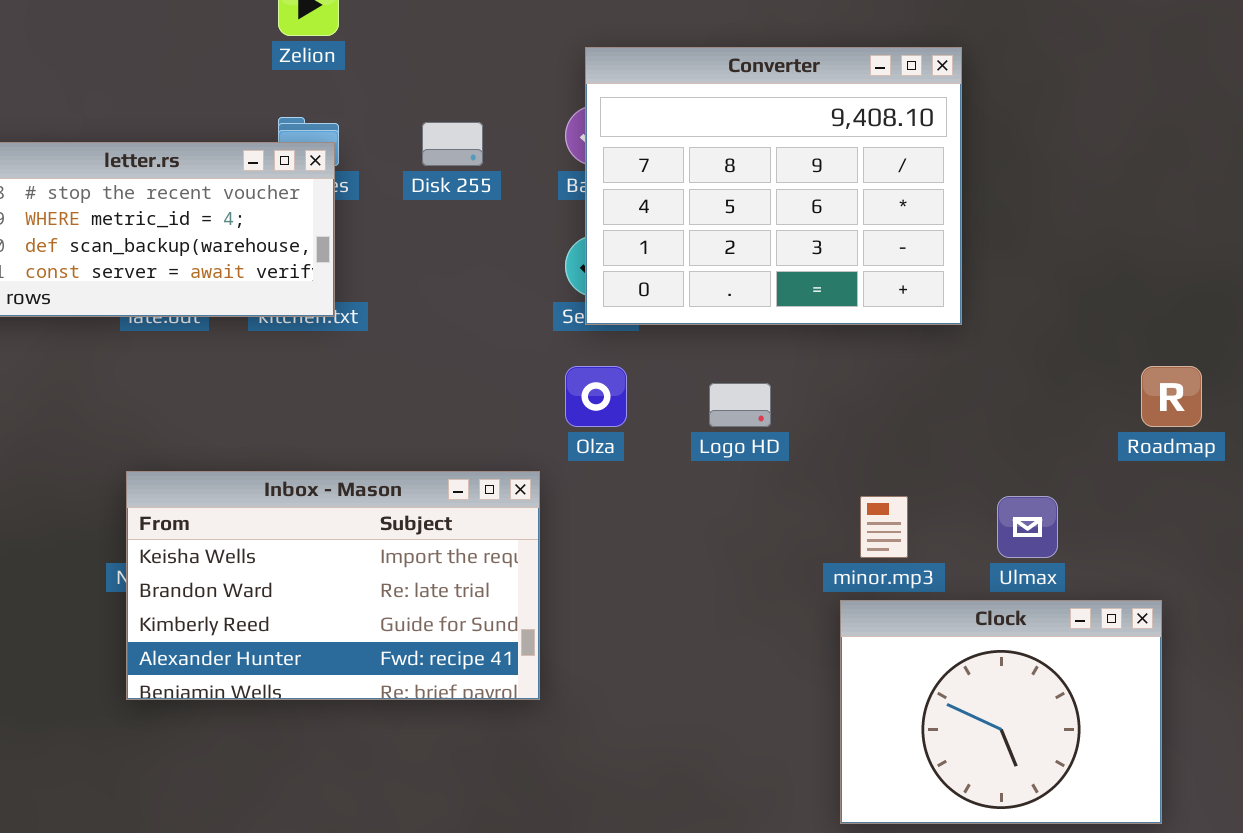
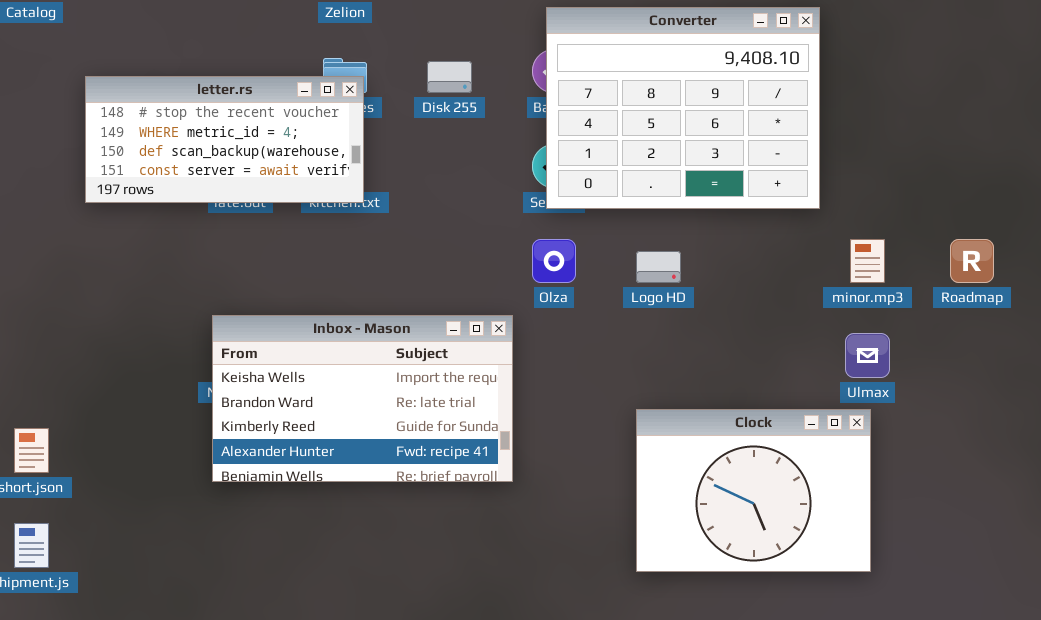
minor.mp3: [860,496,908,558] -> [850,239,885,283], moved
Clock: [840,600,1162,824] -> [636,409,871,572], moved

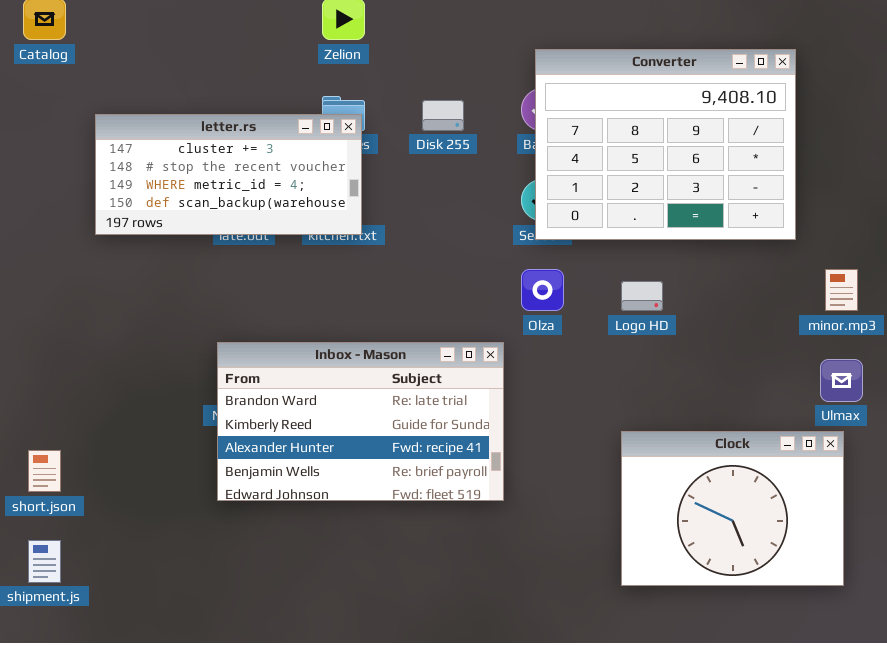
letter.rs: [85,76,364,203] -> [95,114,362,235], scrolled up 1 row
Inbox - Mason: [212,315,513,482] -> [217,342,504,501], scrolled down 1 row

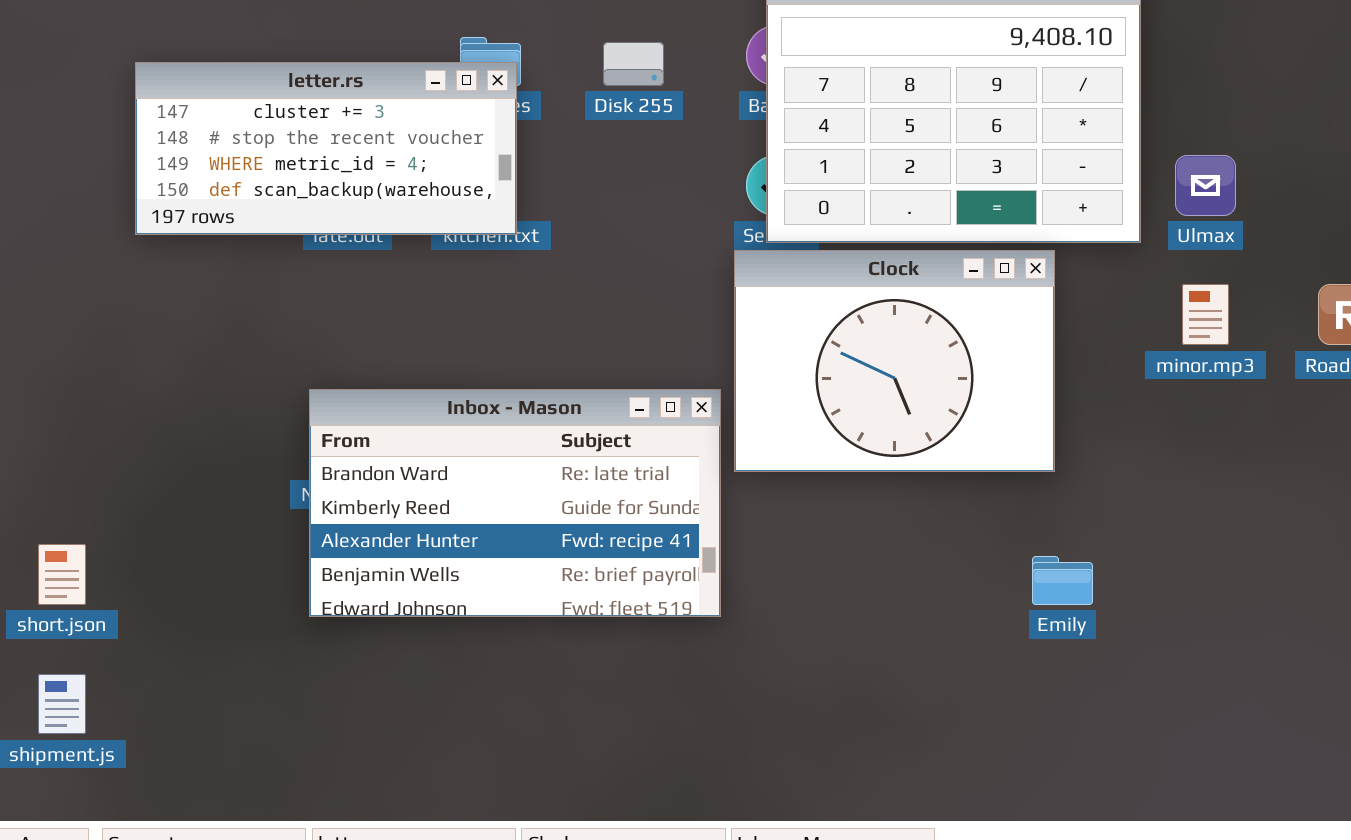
Ulmax: [820,359,863,402] -> [1175,155,1236,216], moved
Clock: [621,431,844,586] -> [734,250,1055,472], moved

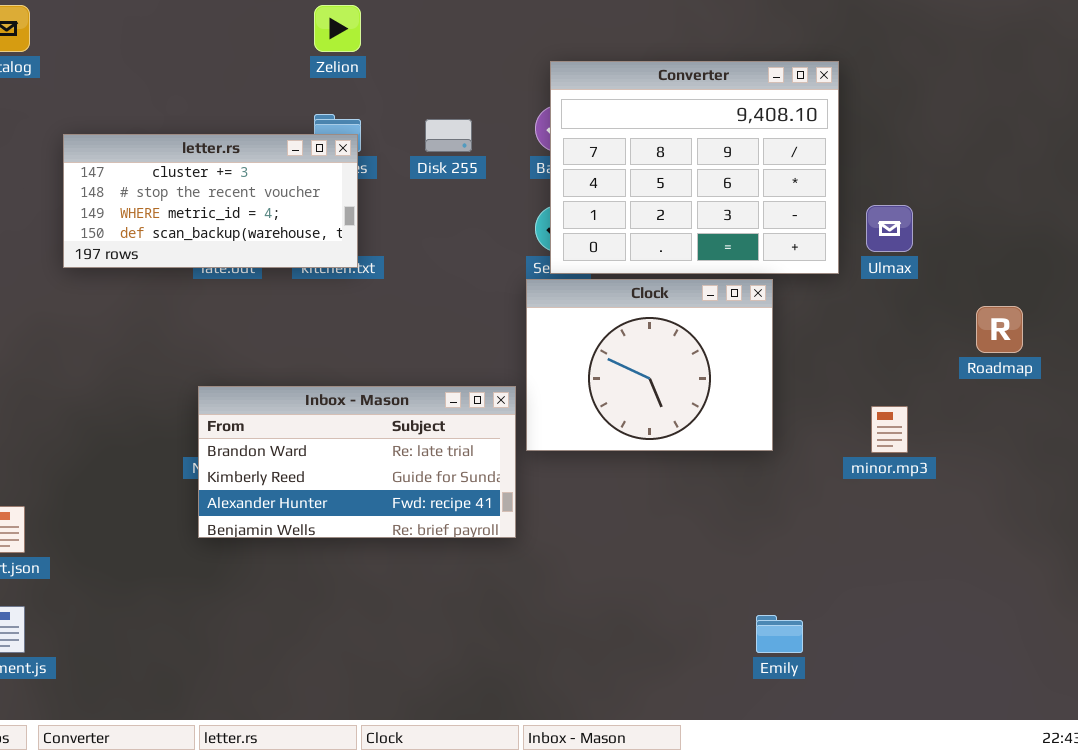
minor.mp3: [1182,284,1229,345] -> [871,406,908,453], moved
Inbox - Mason: [309,389,721,617] -> [198,386,516,538], resized
Emily: [1032,556,1093,605] -> [756,615,803,653], moved

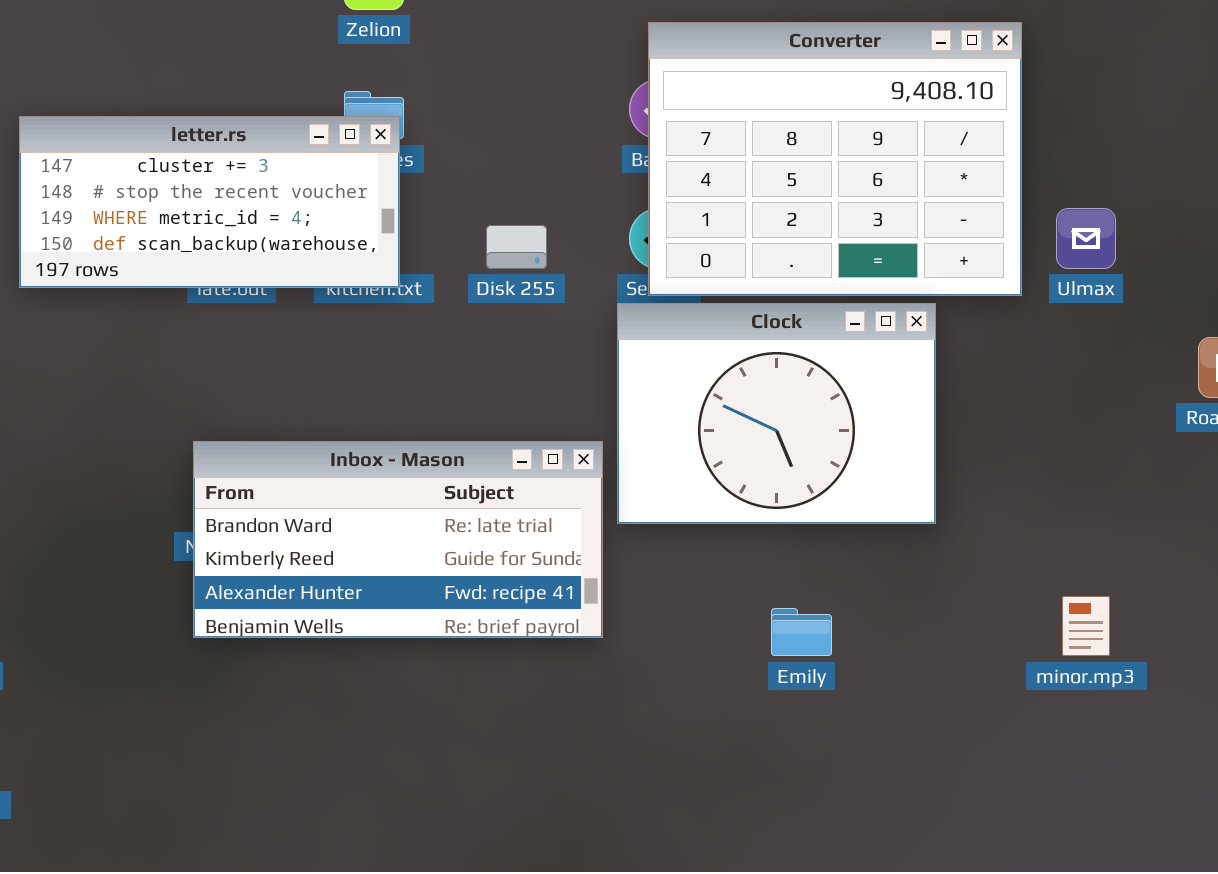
Disk 255: [425,119,472,152] -> [486,225,547,269], moved
minor.mp3: [871,406,908,453] -> [1062,596,1110,656], moved
Emily: [756,615,803,653] -> [771,608,832,656], moved

